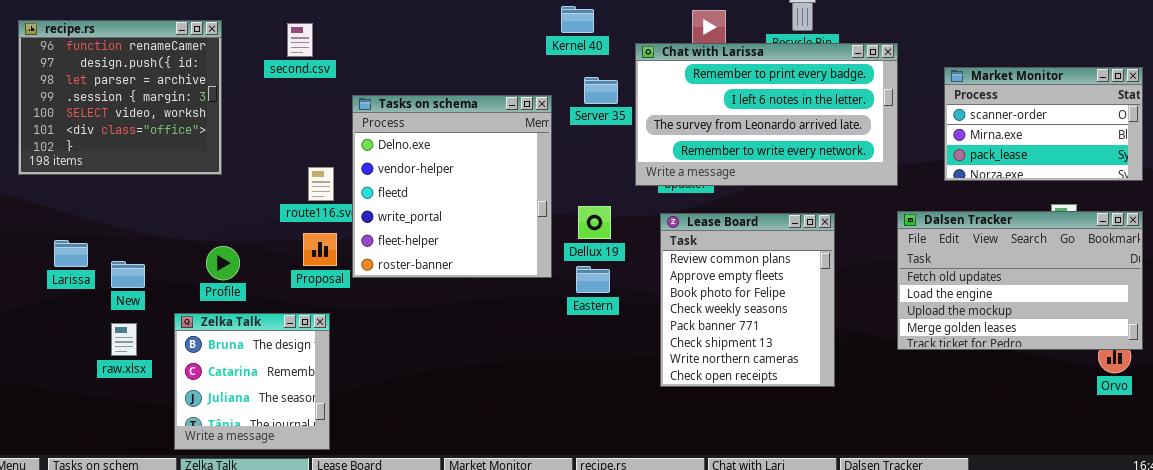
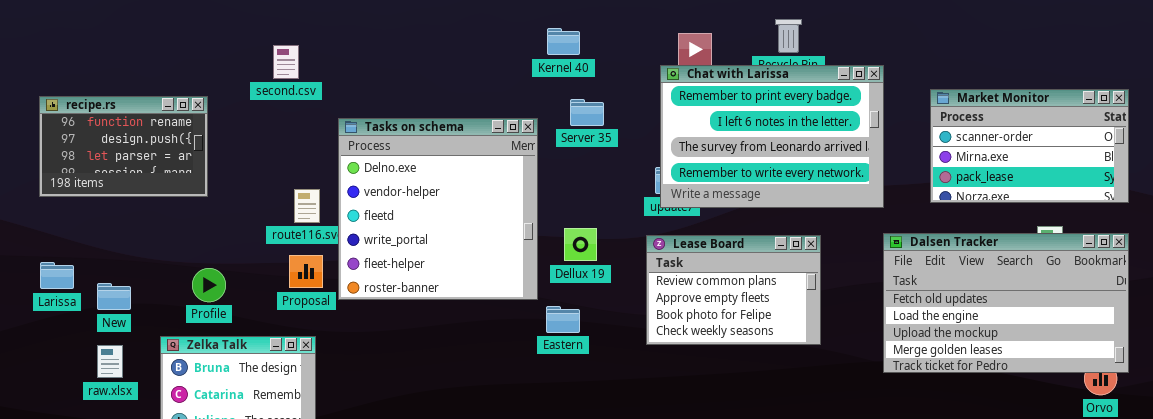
recipe.rs: [18,20,222,175] -> [39,96,208,197], resized
Chat with Larissa: [635,43,898,186] -> [660,65,884,208], resized
Lease Board: [660,213,835,387] -> [646,235,821,345], resized
Eastern: [576,266,610,293] -> [546,306,580,333], moved

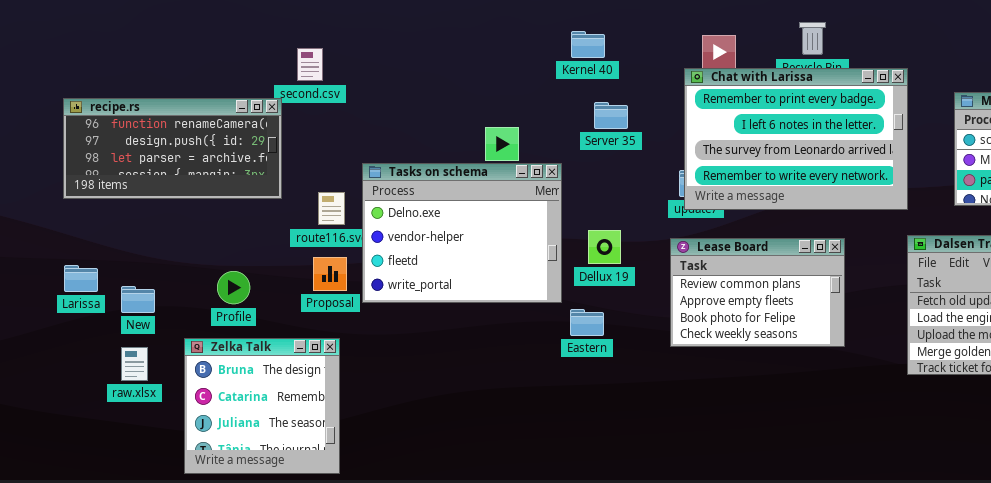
recipe.rs: [39,96,208,197] -> [63,98,282,199], resized
Tasks on schema: [338,118,538,300] -> [362,163,562,303], resized

